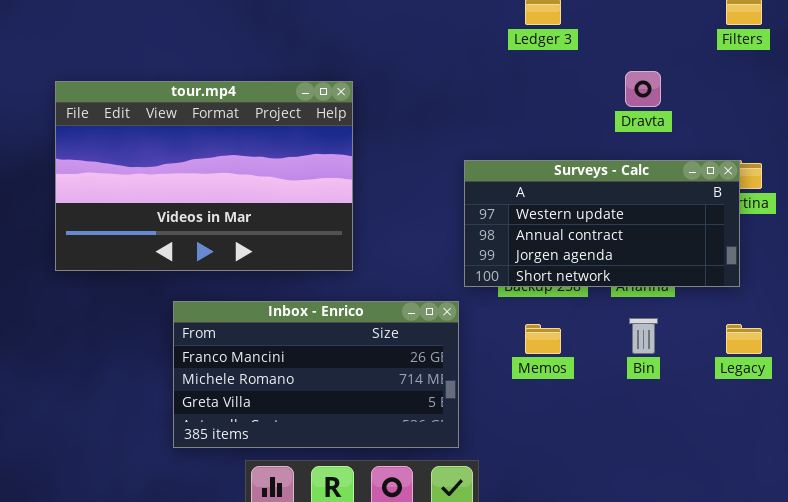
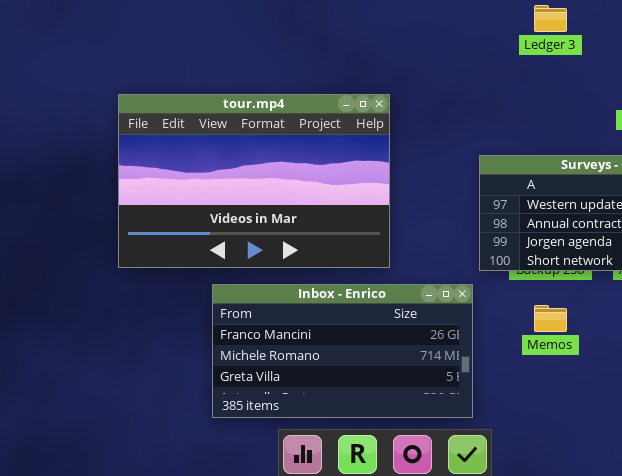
tour.mp4: [55,81,353,271] -> [118,94,390,268], moved

